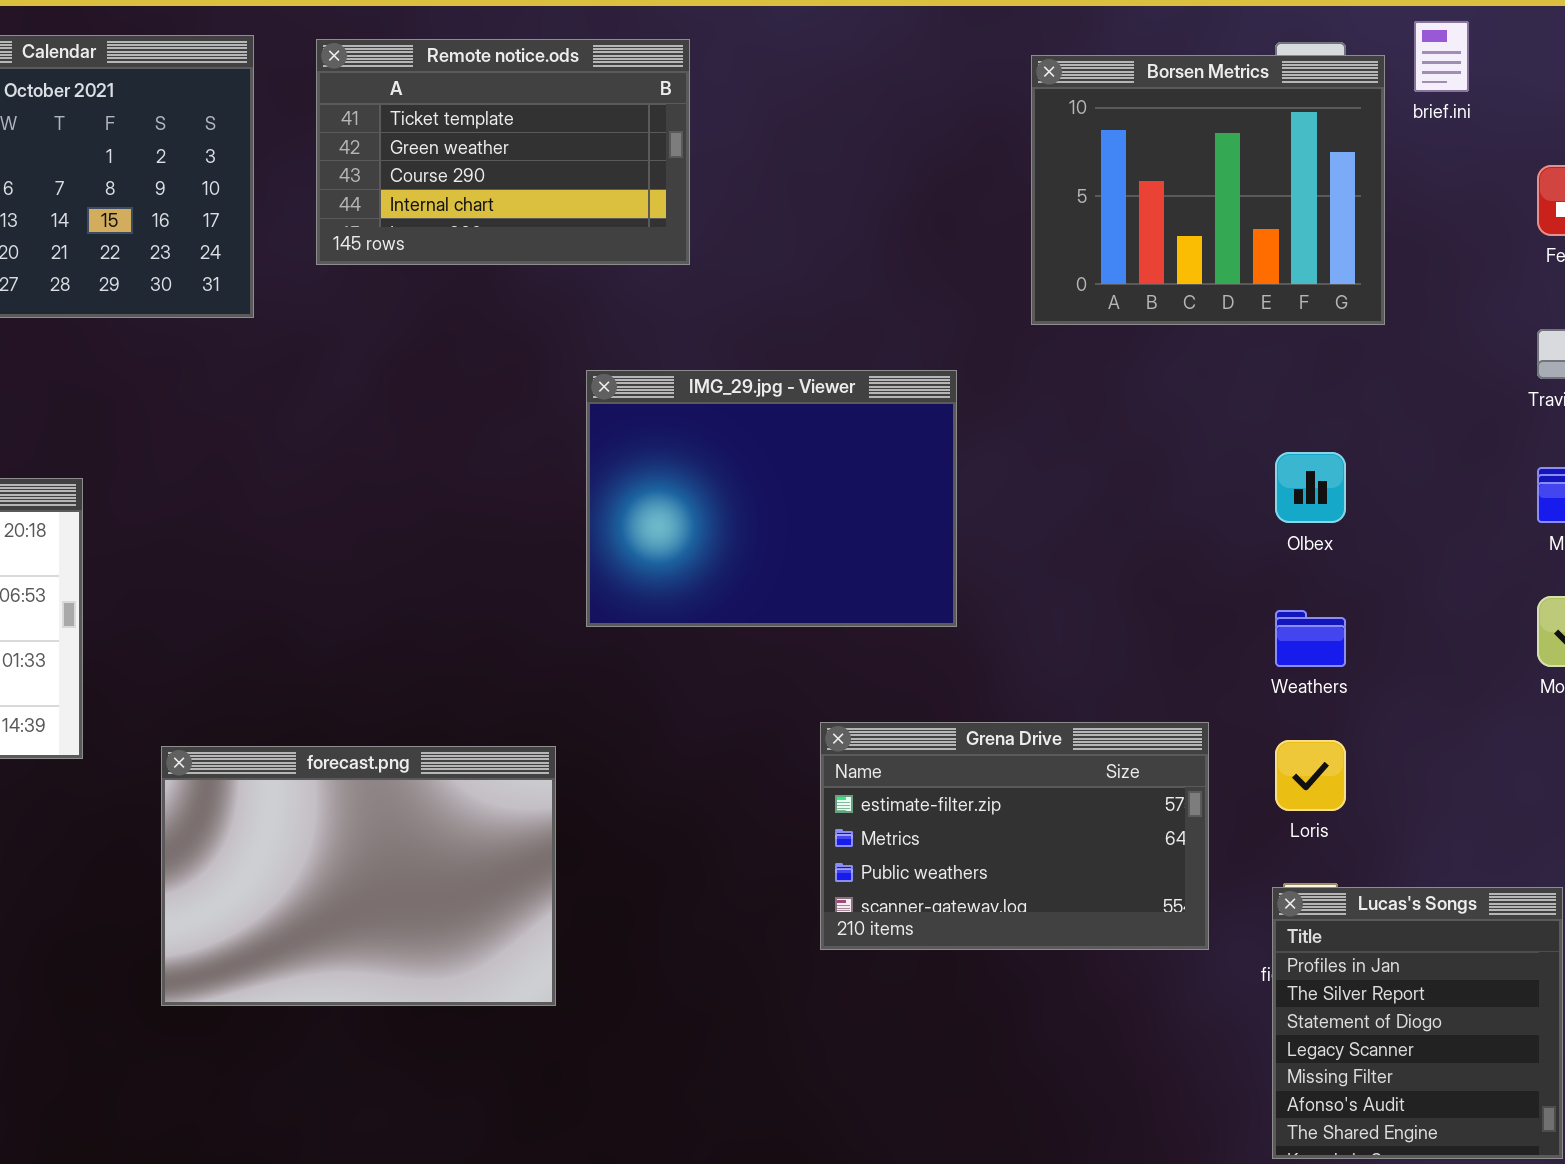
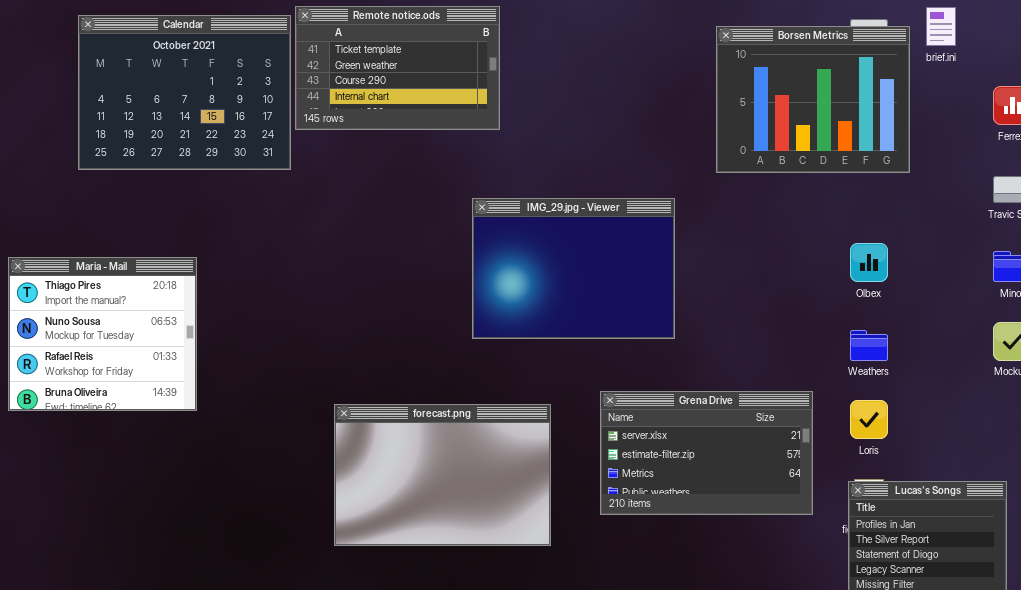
Remote notice.ods: [316,39,690,265] -> [295,6,500,130], moved
Grena Drive: [820,722,1209,950] -> [600,391,813,515], scrolled up 1 row
forecast.png: [161,746,556,1006] -> [334,404,551,546], moved

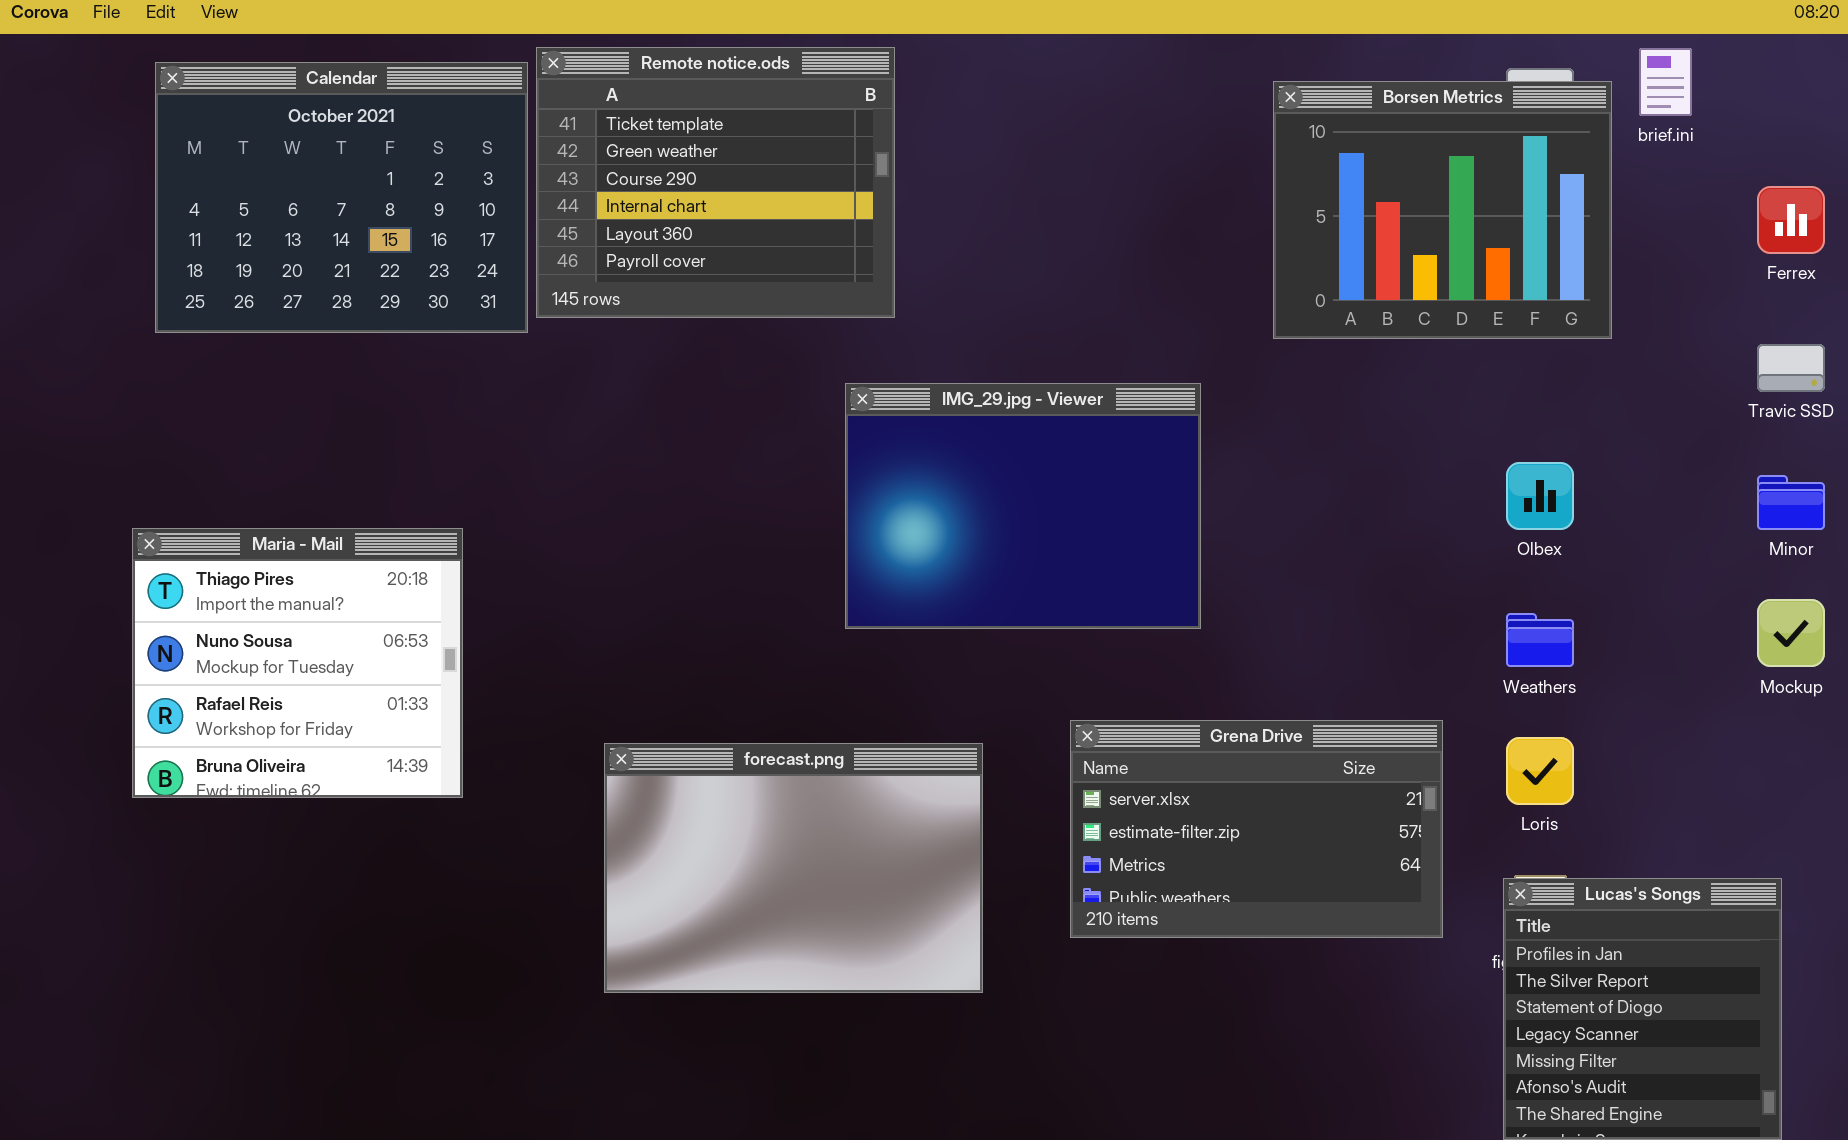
Remote notice.ods: [295,6,500,130] -> [536,47,895,318], resized
Maria - Mail: [8,257,197,411] -> [132,528,463,798], moved

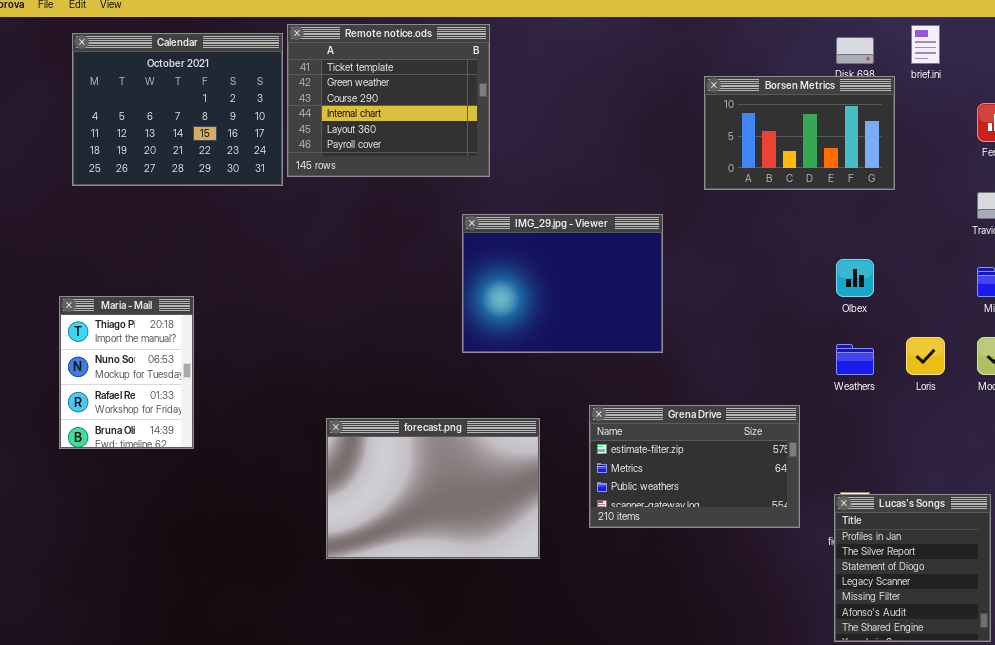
Borsen Metrics: [1273,81,1612,339] -> [704,76,895,190], resized
Maria - Mail: [132,528,463,798] -> [59,296,194,449], resized
Grena Drive: [1070,720,1443,938] -> [589,405,800,528], scrolled down 1 row
Loris: [1506,737,1574,805] -> [906,337,945,375], moved

